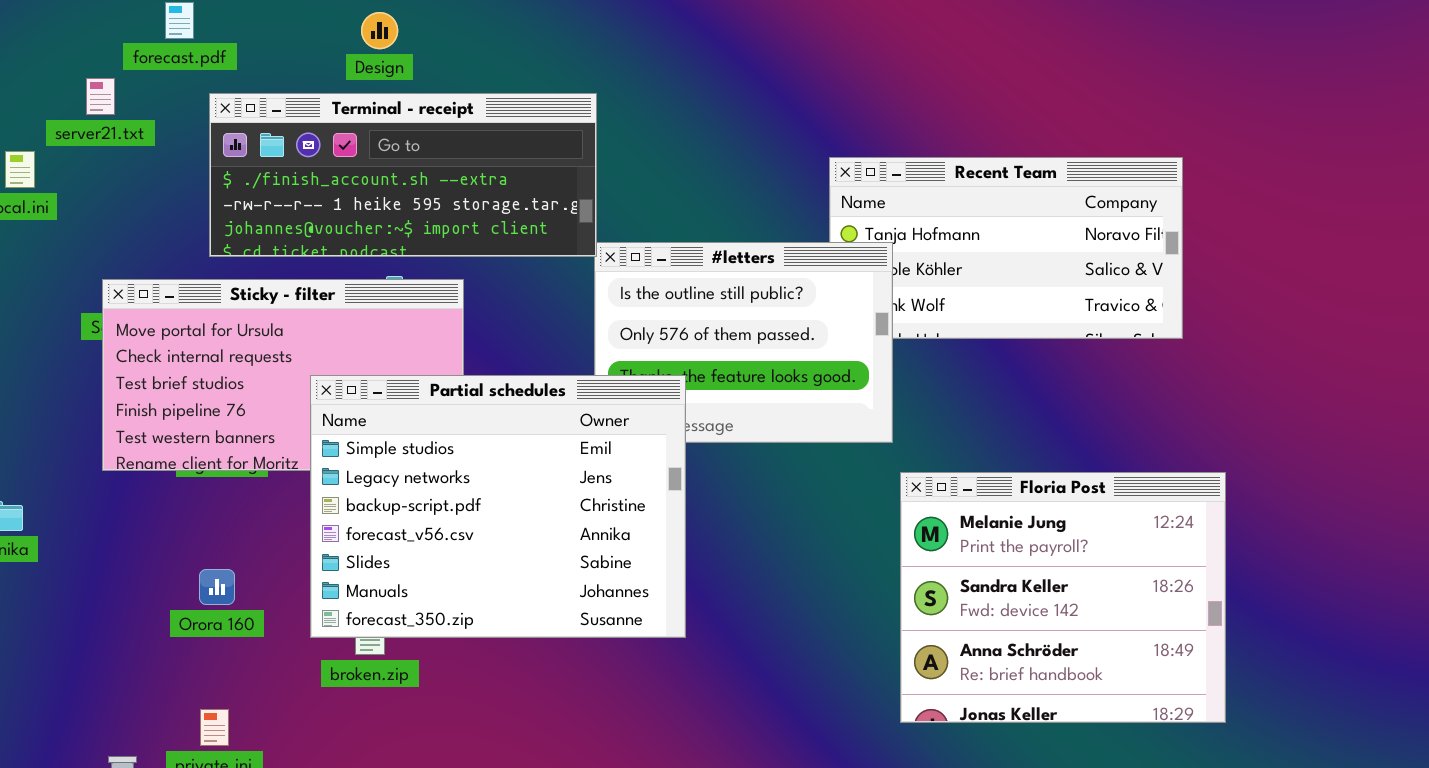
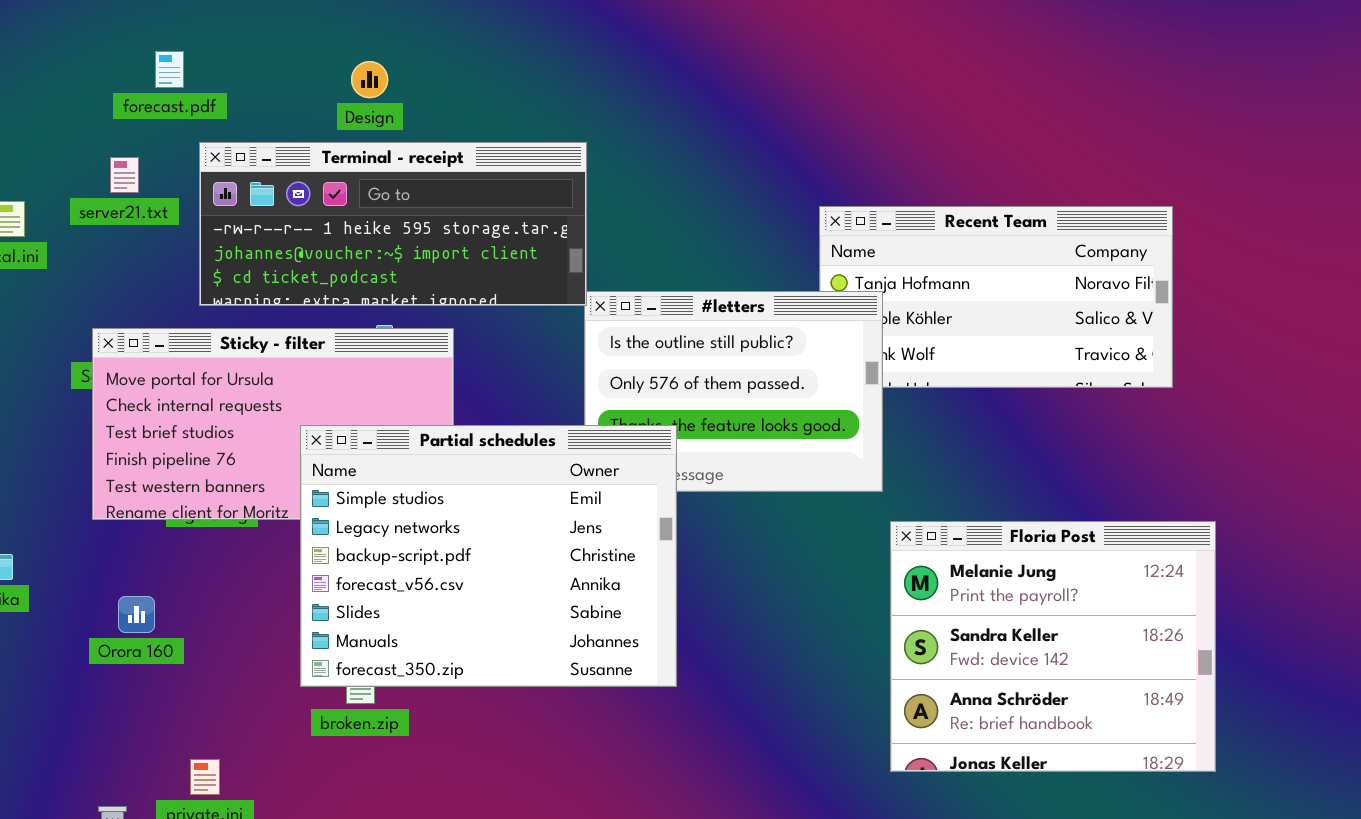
server21.txt: [86,78,115,115] -> [110,157,139,193], moved
Terminal - receipt: [209,93,597,257] -> [199,142,587,306], scrolled down 1 row
Orora 160: [199,569,235,605] -> [118,596,155,633], moved

